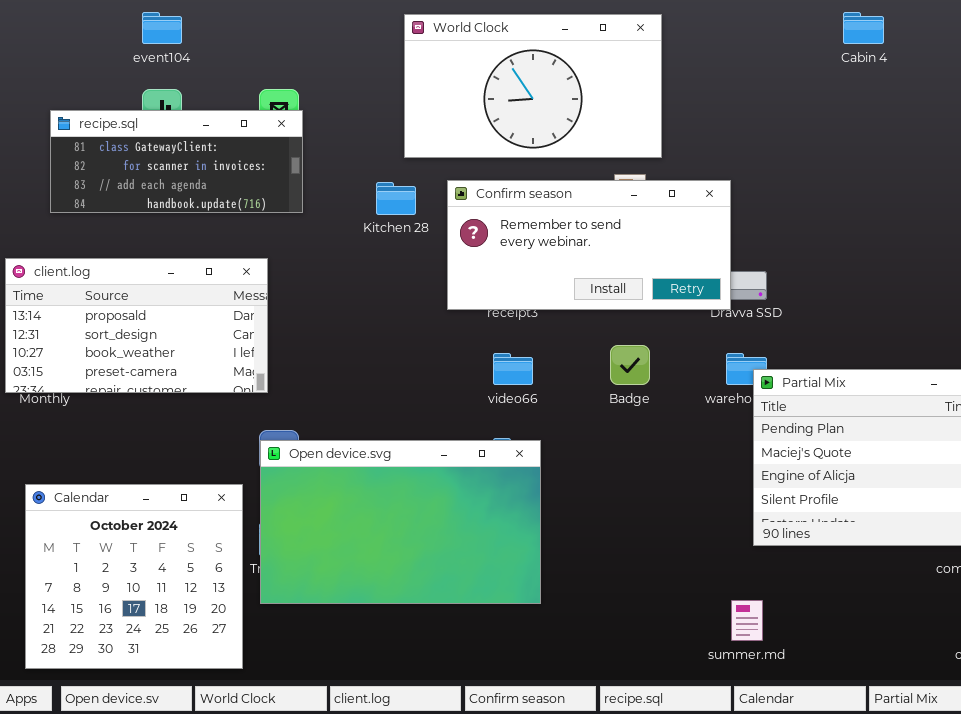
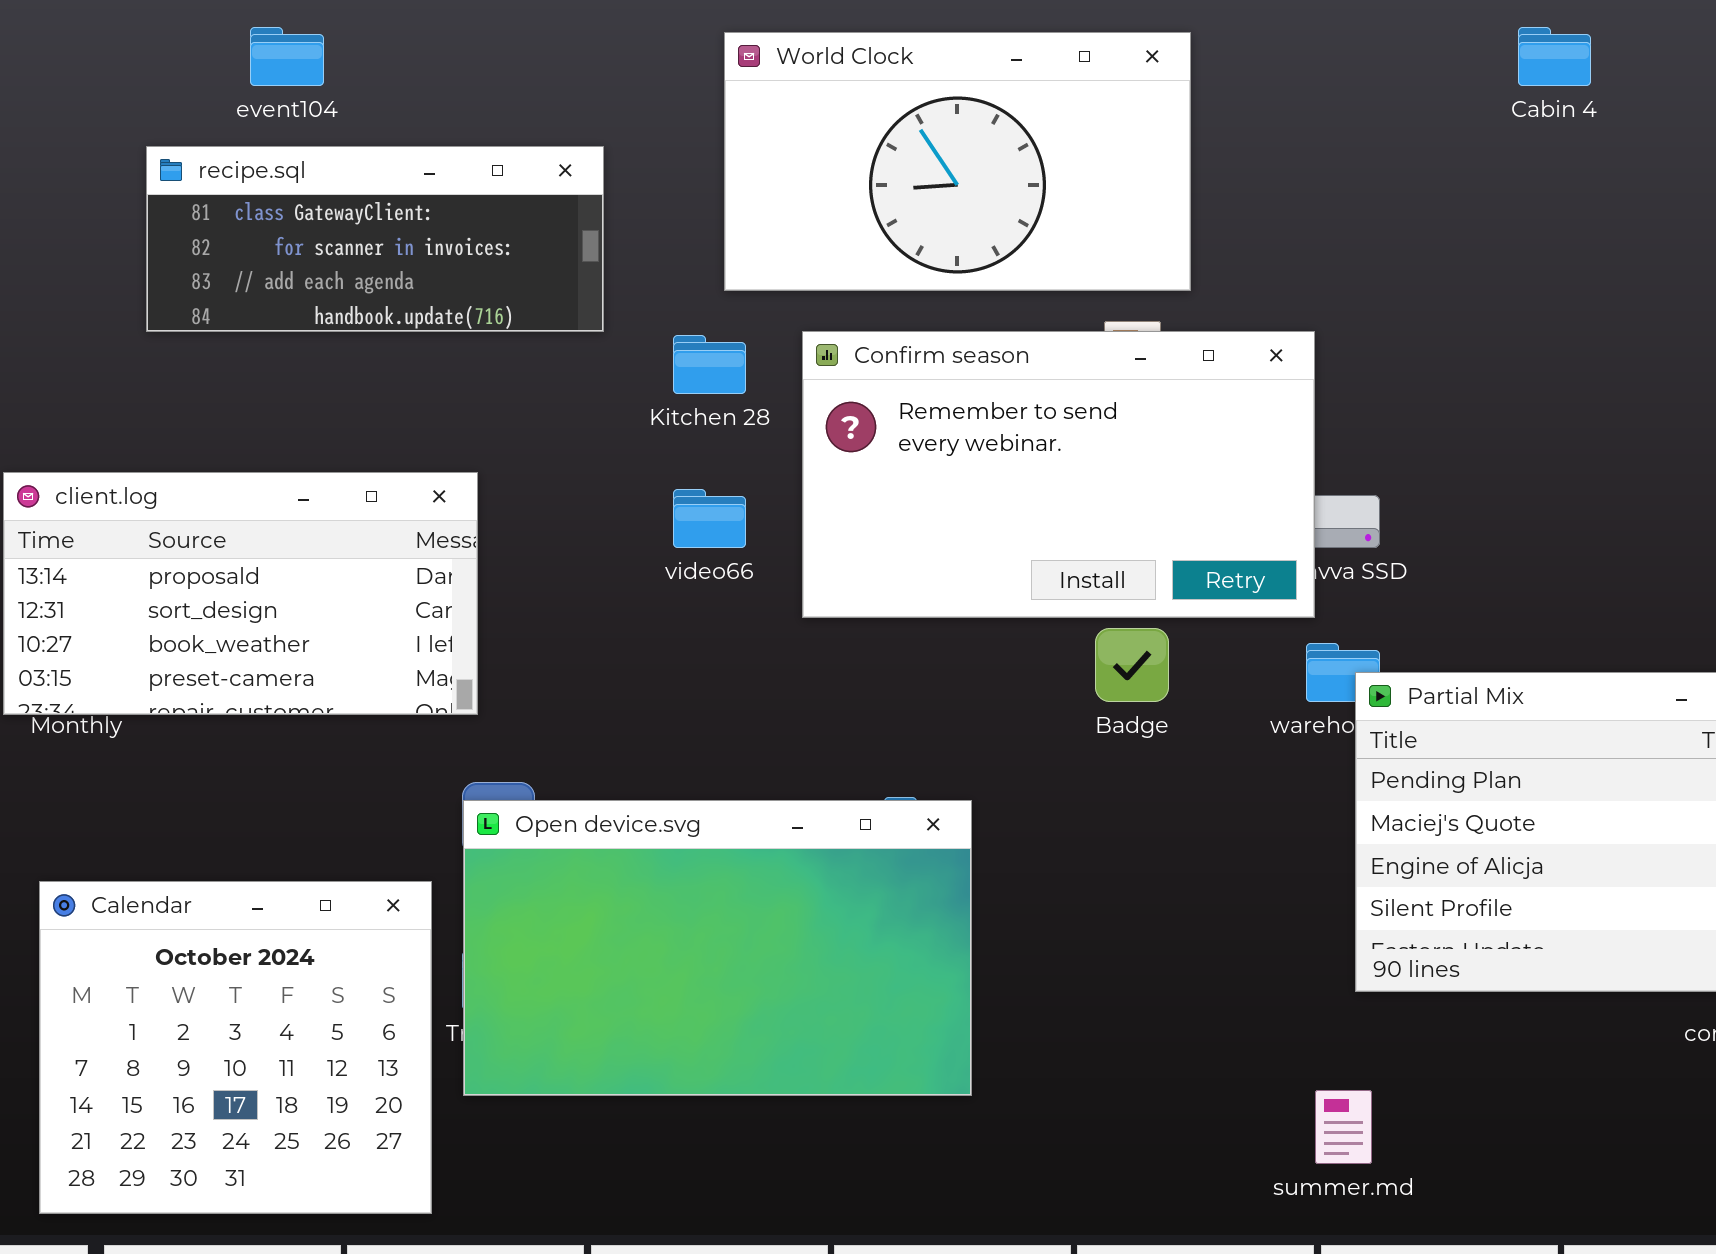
recipe.sql: [50,110,303,213] -> [146,146,604,332], moved
Confirm season: [447,180,731,310] -> [802,331,1315,618], resized
video66: [493,353,533,385] -> [673,489,746,548], moved

